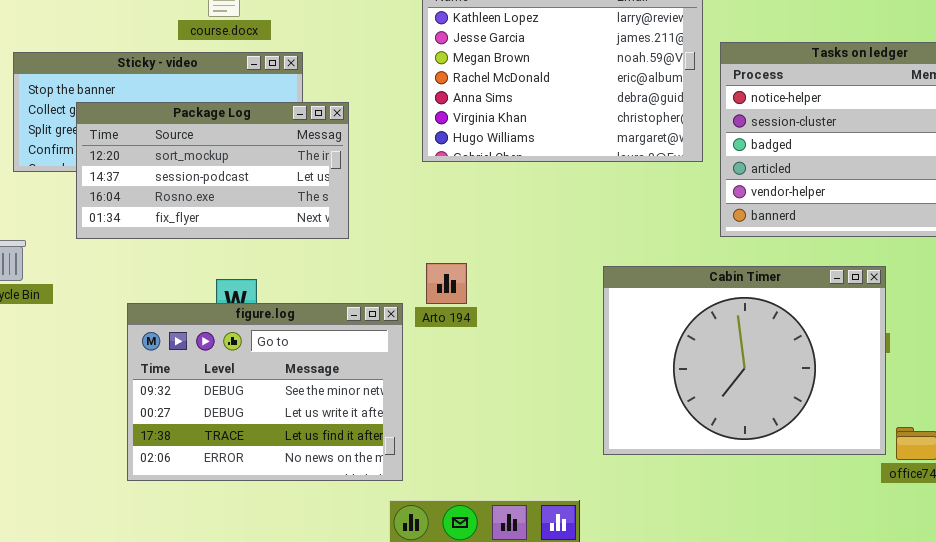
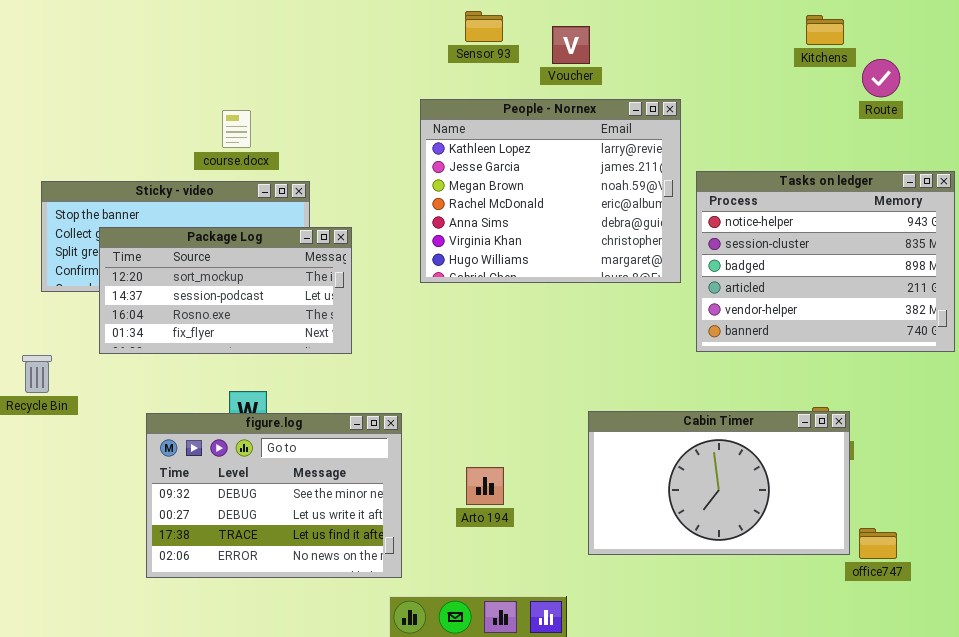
Arto 194: [426,263,467,304] -> [466,467,504,505], moved
Cabin Timer: [603,266,886,455] -> [588,411,850,555], resized

